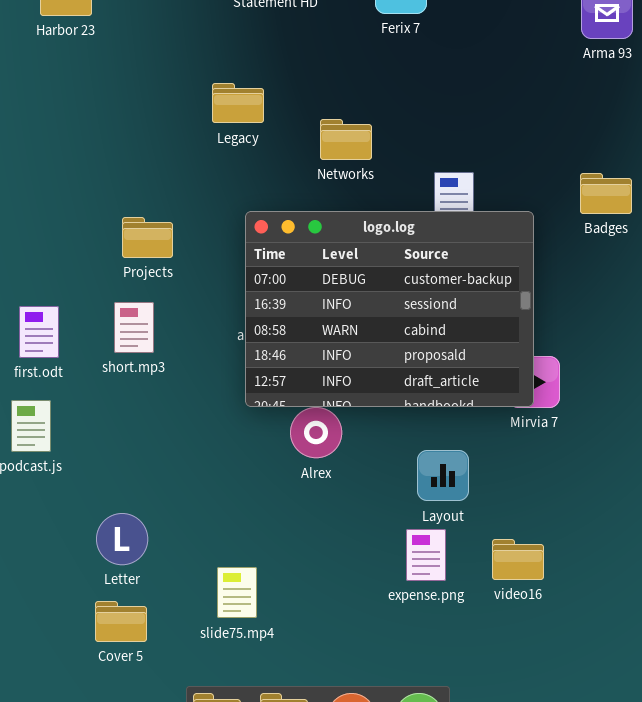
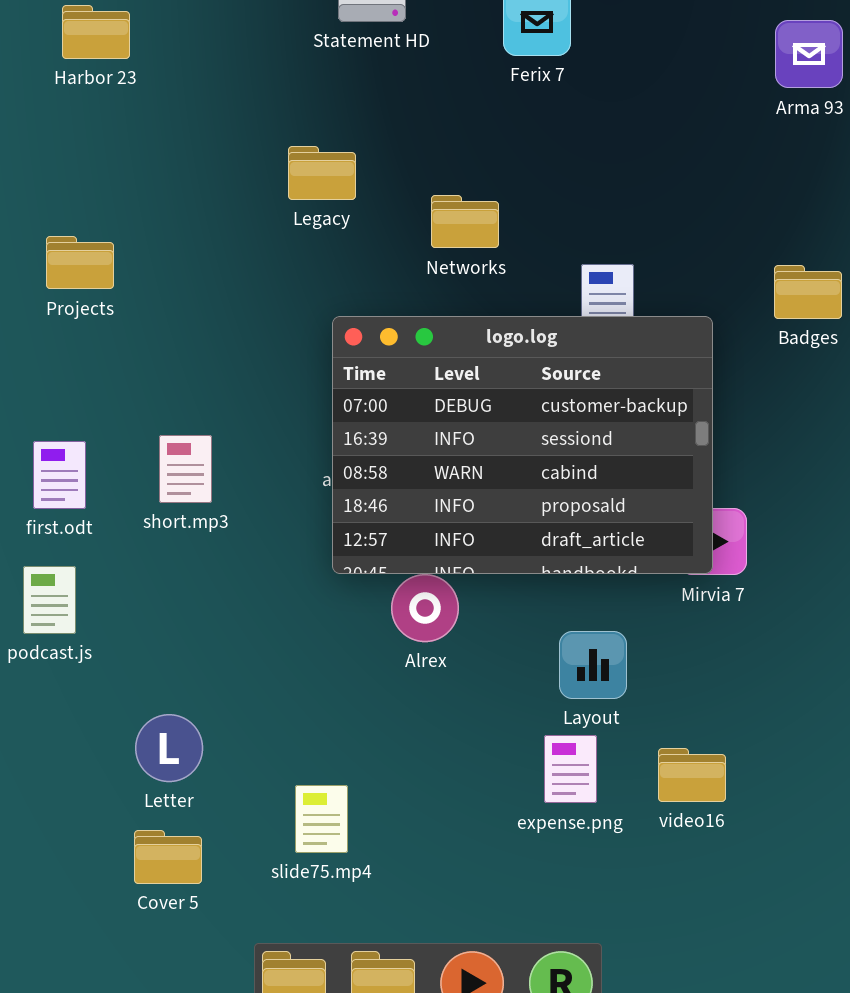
Projects: [122,217,173,258] -> [46,236,114,289], moved

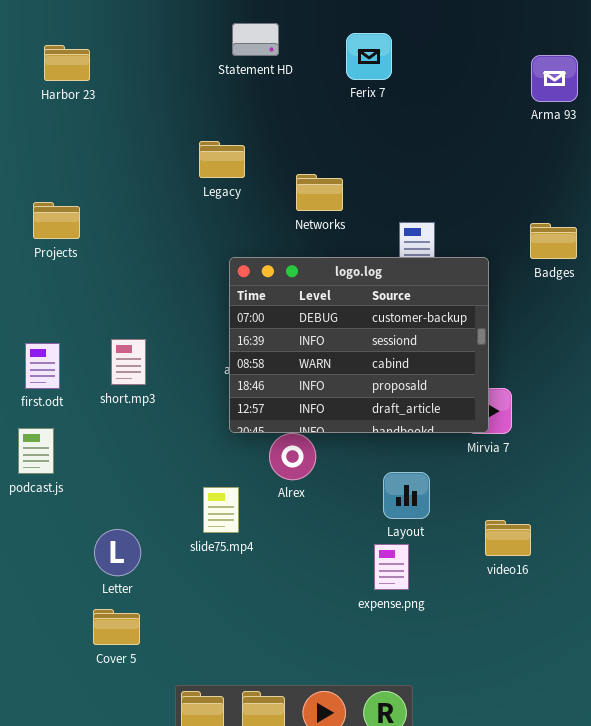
video16: [658,748,726,802] -> [485,520,531,556], moved
slide75.mp4: [295,785,348,853] -> [203,487,239,533], moved

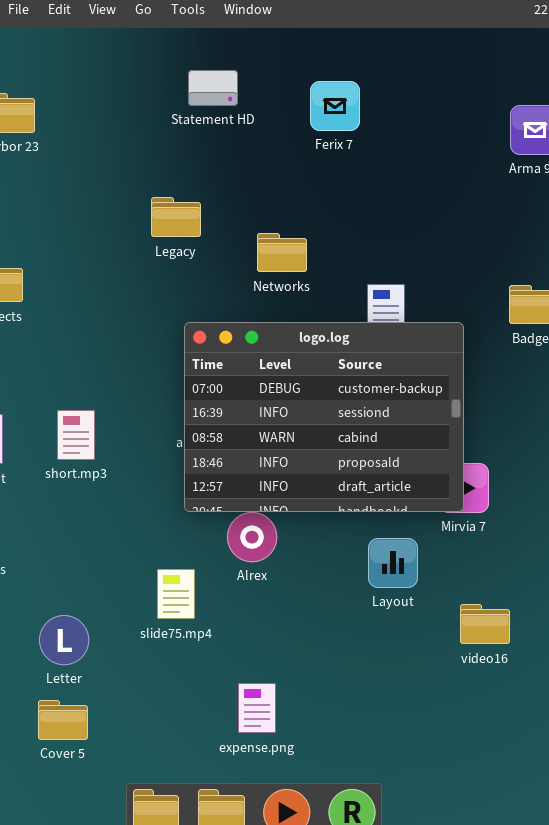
Layout: [383,472,430,519] -> [368,538,418,588], moved
expense.png: [374,544,409,590] -> [238,683,276,733], moved

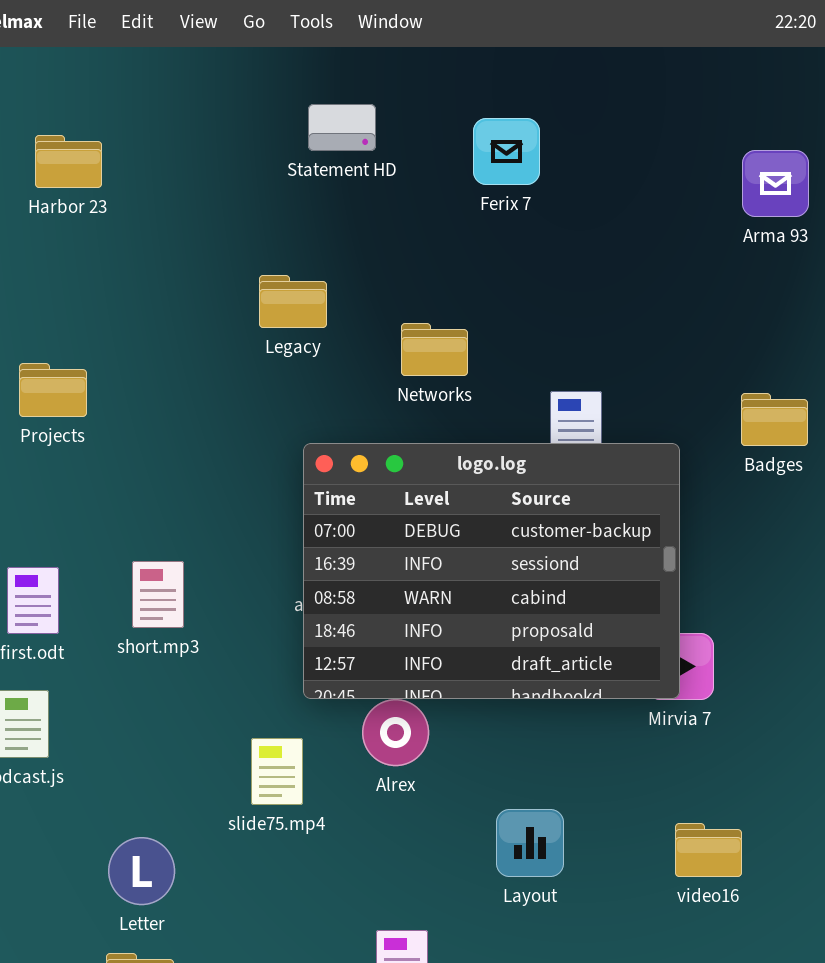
Layout: [368,538,418,588] -> [496,809,564,877], moved
slide75.mp4: [157,569,195,619] -> [251,738,303,805], moved

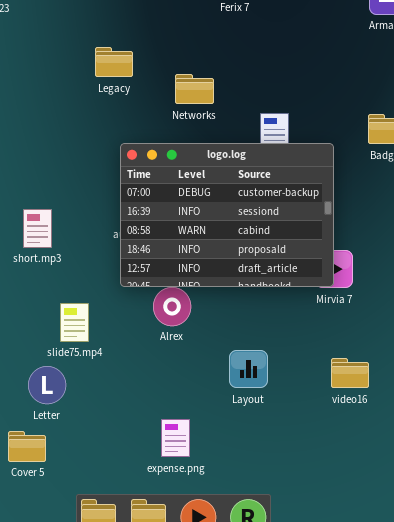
slide75.mp4: [251,738,303,805] -> [60,303,89,342], moved
Letter: [108,837,175,905] -> [28,366,66,404], moved

